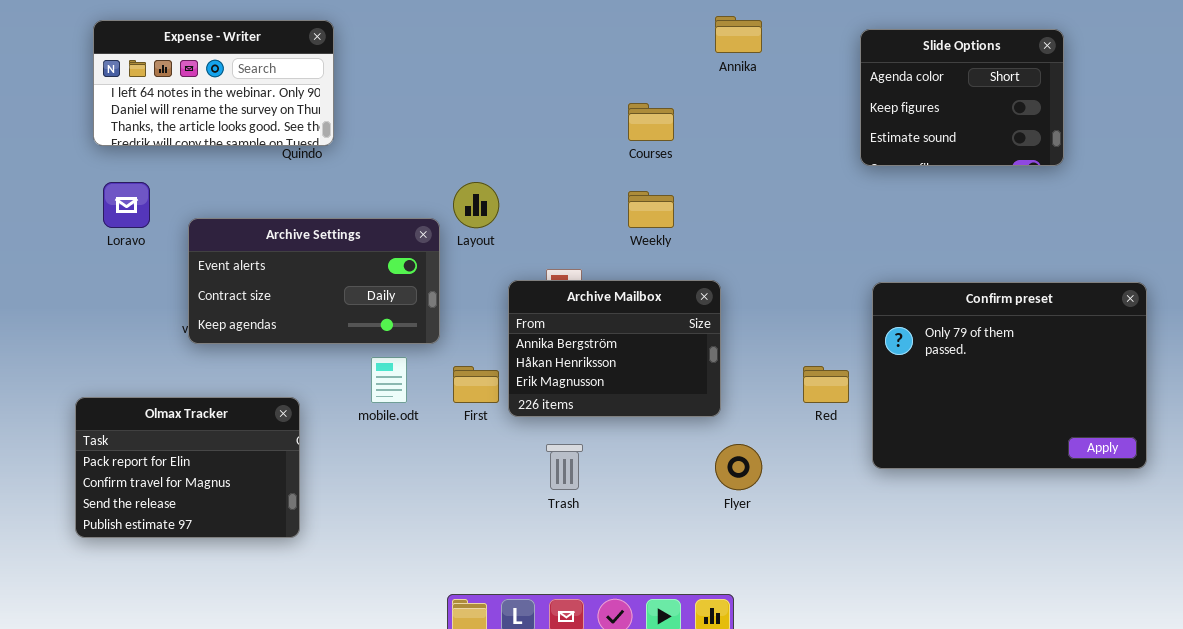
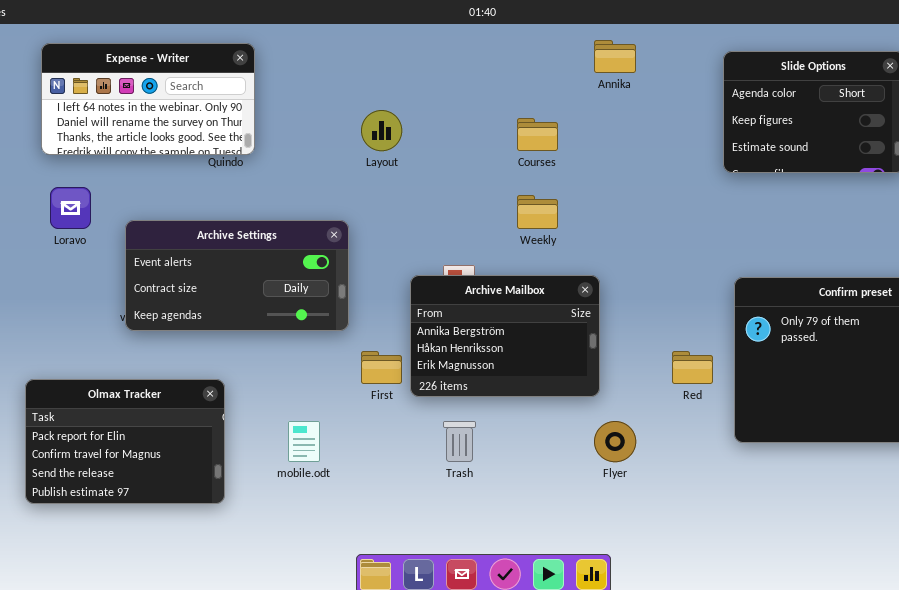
Layout: [453,182,499,228] -> [361,110,402,151], moved
mobile.odt: [371,357,407,403] -> [288,421,320,462], moved

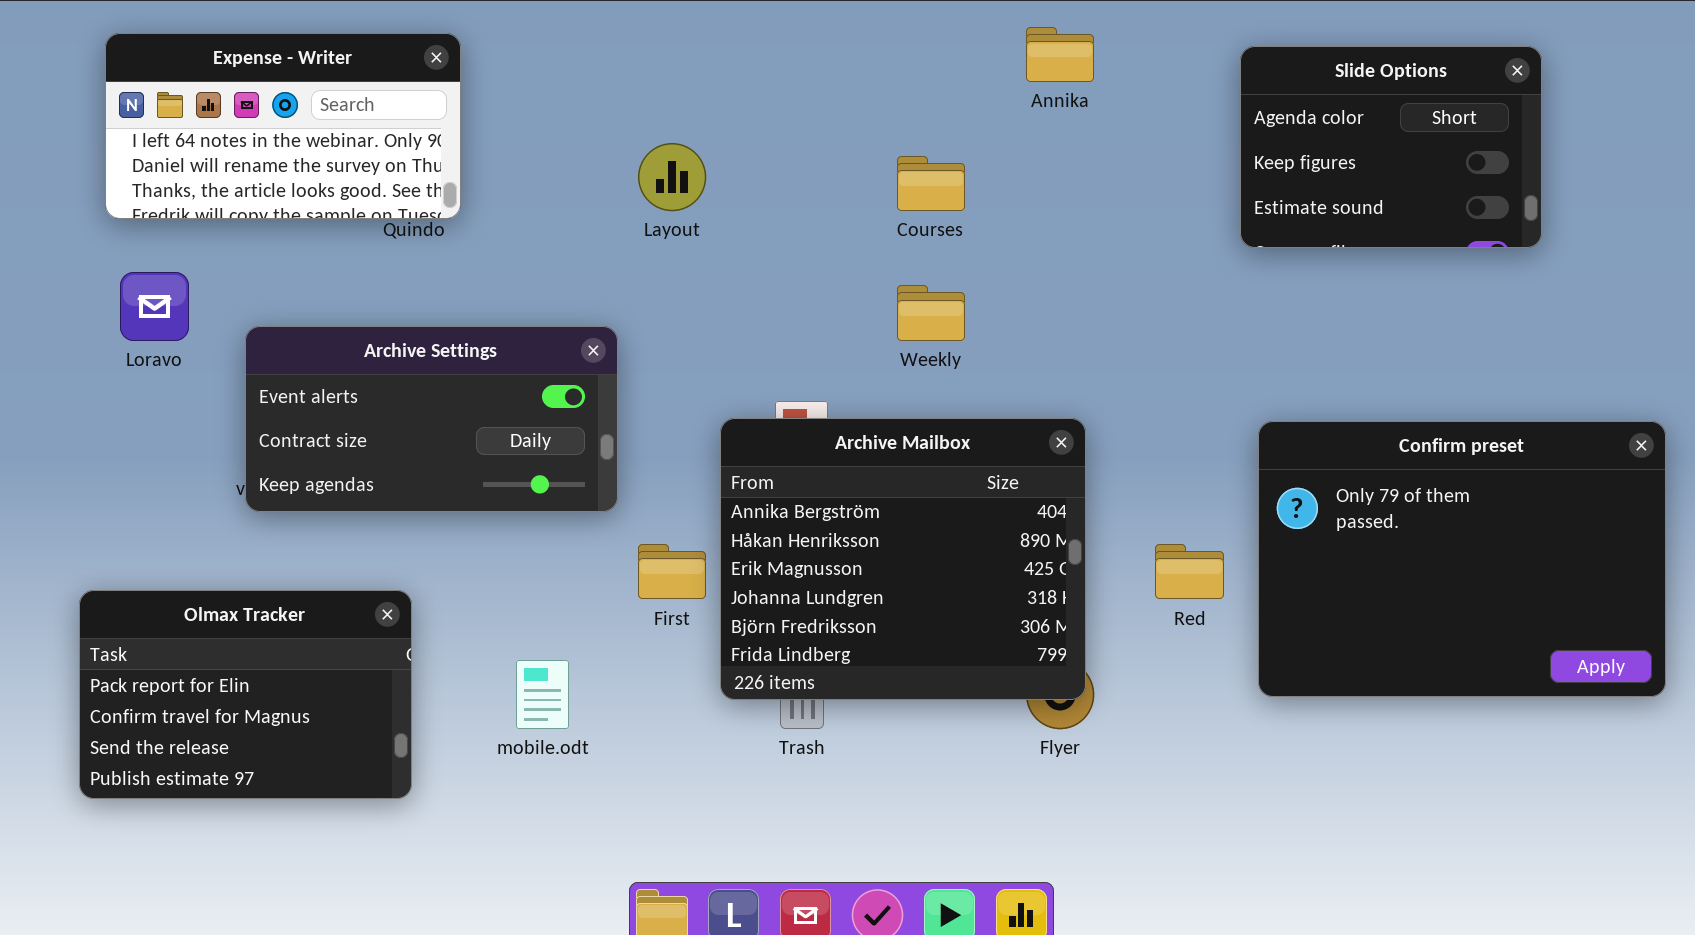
Archive Mailbox: [410,275,600,397] -> [720,418,1086,700], resized

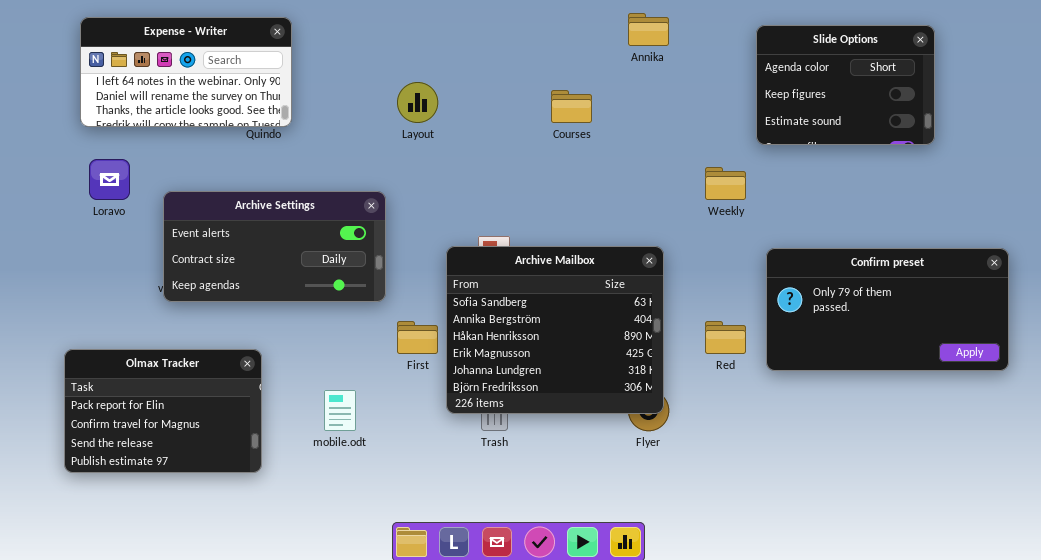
Weekly: [897,285,965,341] -> [705,167,746,200], moved
Archive Mailbox: [720,418,1086,700] -> [446,246,664,414], scrolled up 1 row
Confirm preset: [1258,421,1666,697] -> [766,248,1009,371], resized

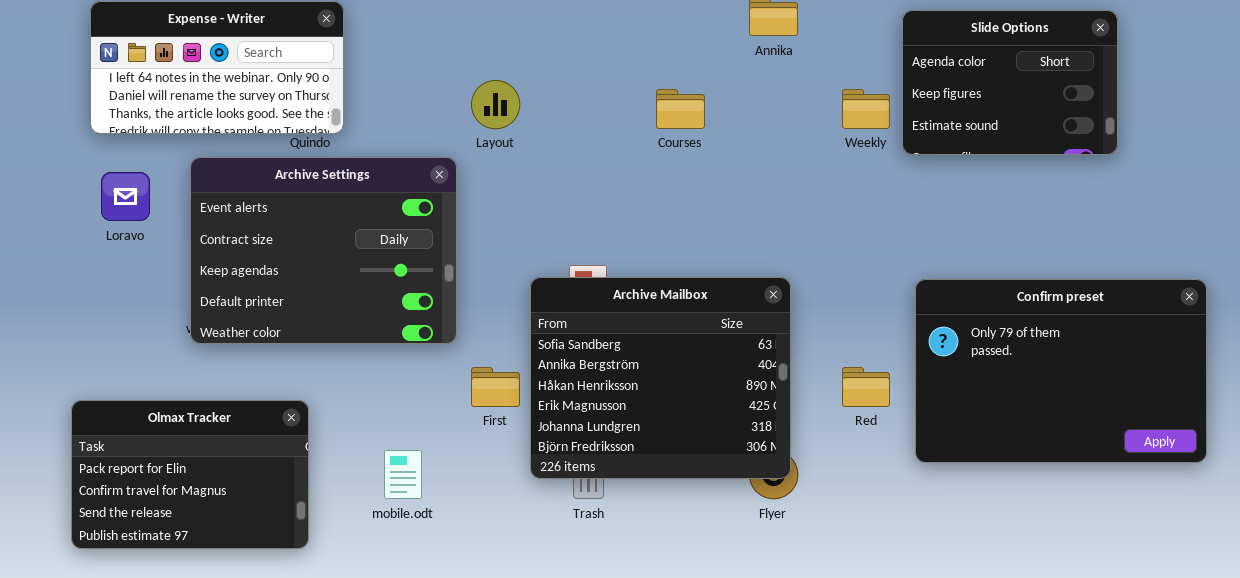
Weekly: [705,167,746,200] -> [842,89,890,129], moved
Archive Settings: [163,191,386,302] -> [190,157,457,344], resized
Confirm preset: [766,248,1009,371] -> [915,279,1207,463], resized

